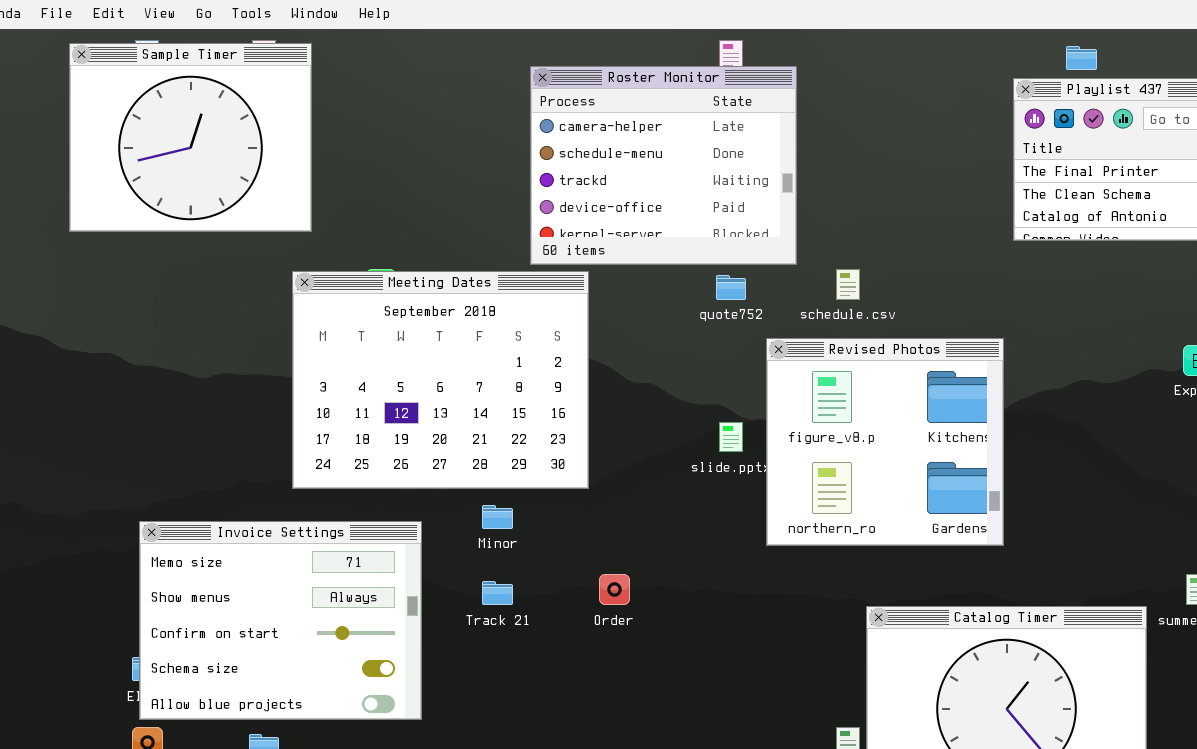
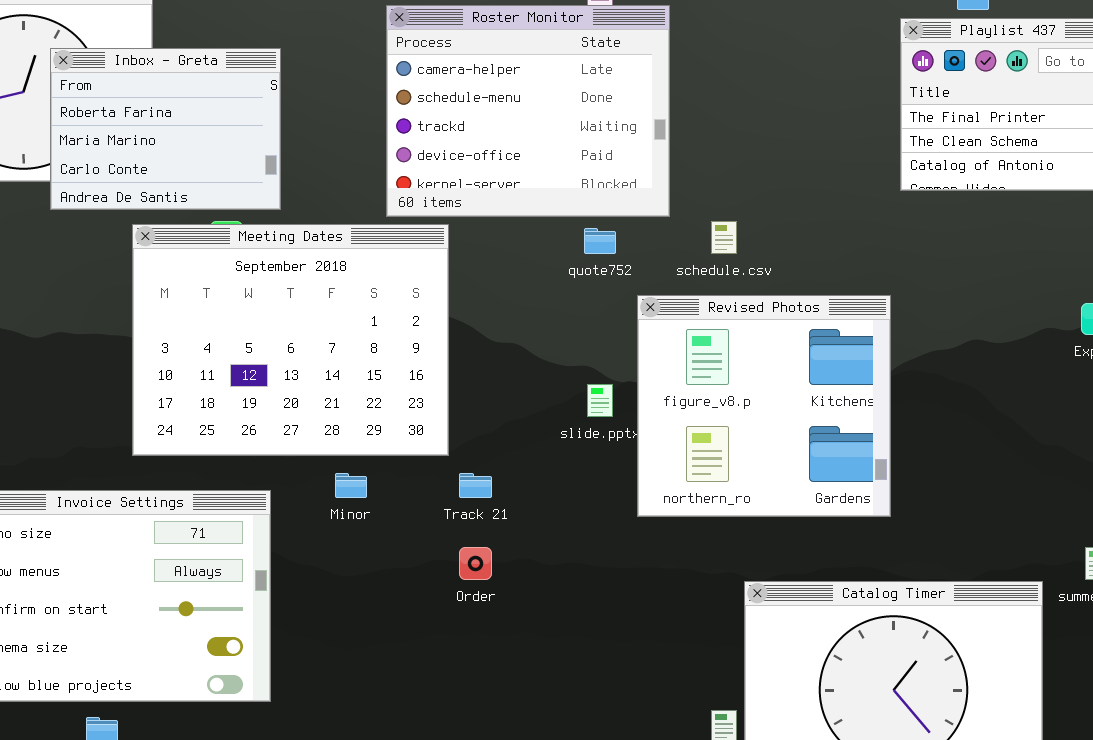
Inbox - Greta: none -> [50,48,281,210], opened
Track 21: [482,581,513,605] -> [459,473,492,498], moved

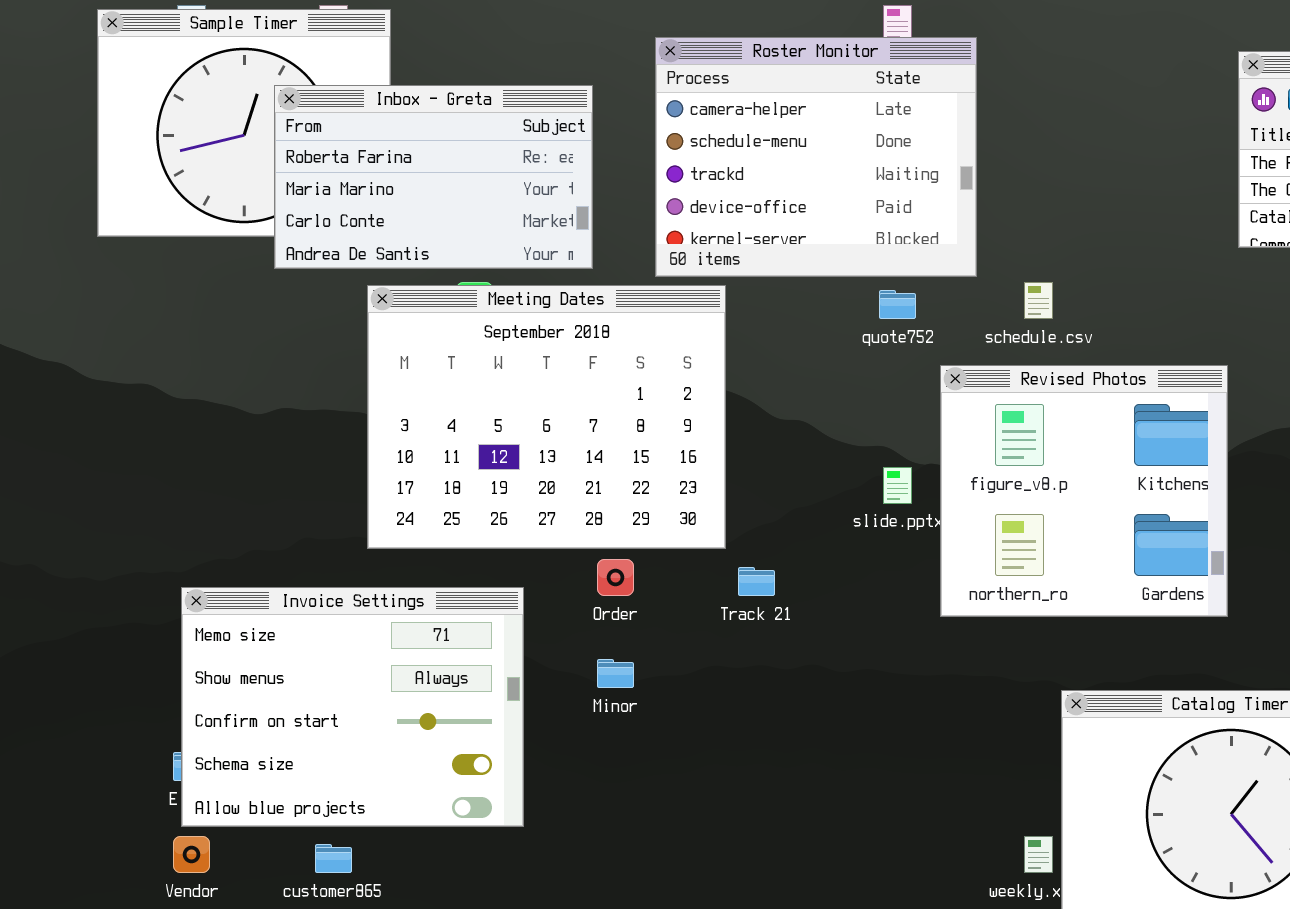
Inbox - Greta: [50,48,281,210] -> [274,85,593,269], resized
Minor: [335,473,367,498] -> [597,659,634,688], moved
Order: [459,547,492,580] -> [597,559,634,596], moved

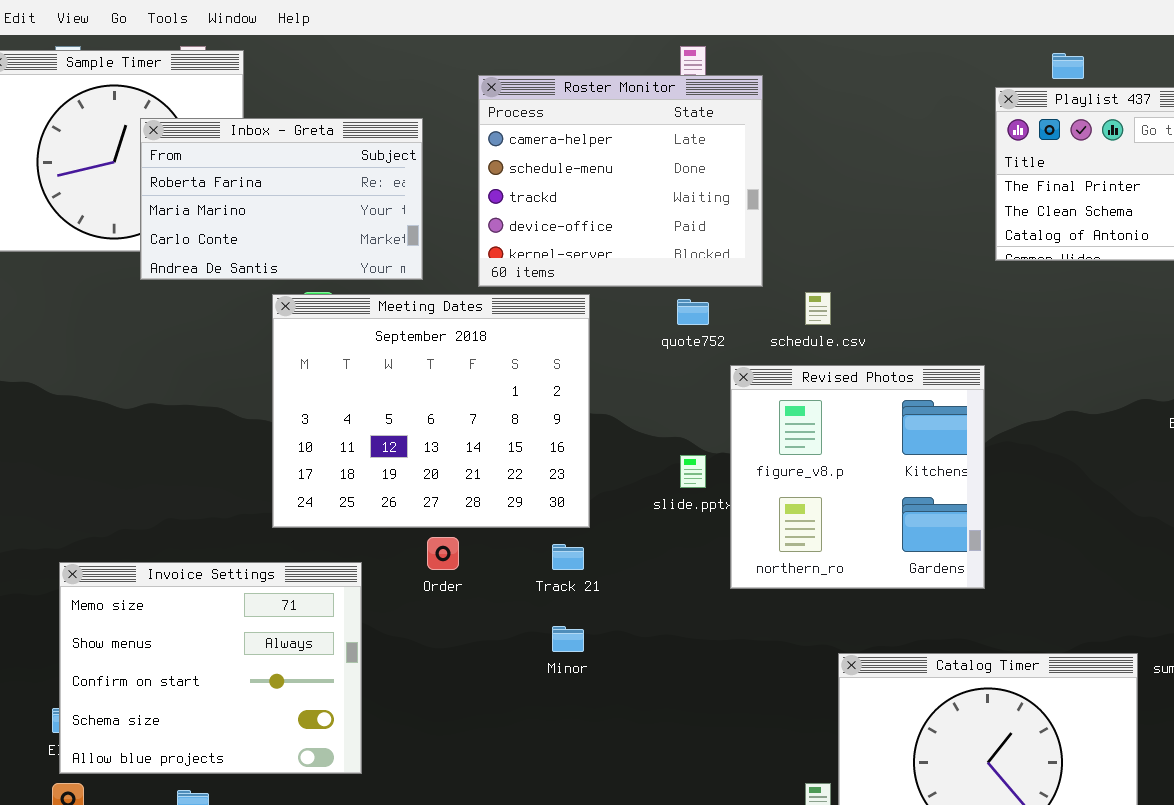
Meeting Dates: [367,285,726,549] -> [272,294,590,528], moved
Minor: [597,659,634,688] -> [552,626,584,652], moved

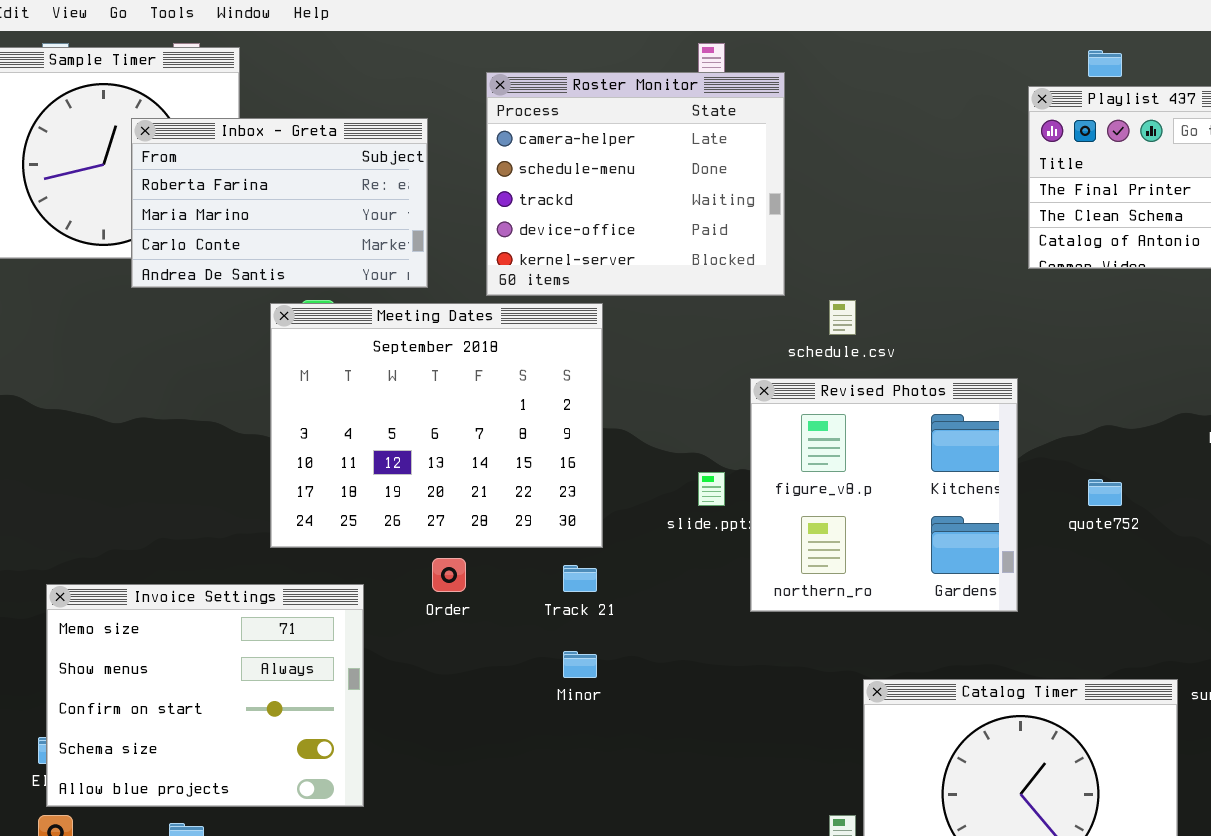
quote752: [677,299,709,325] -> [1088,479,1122,506], moved

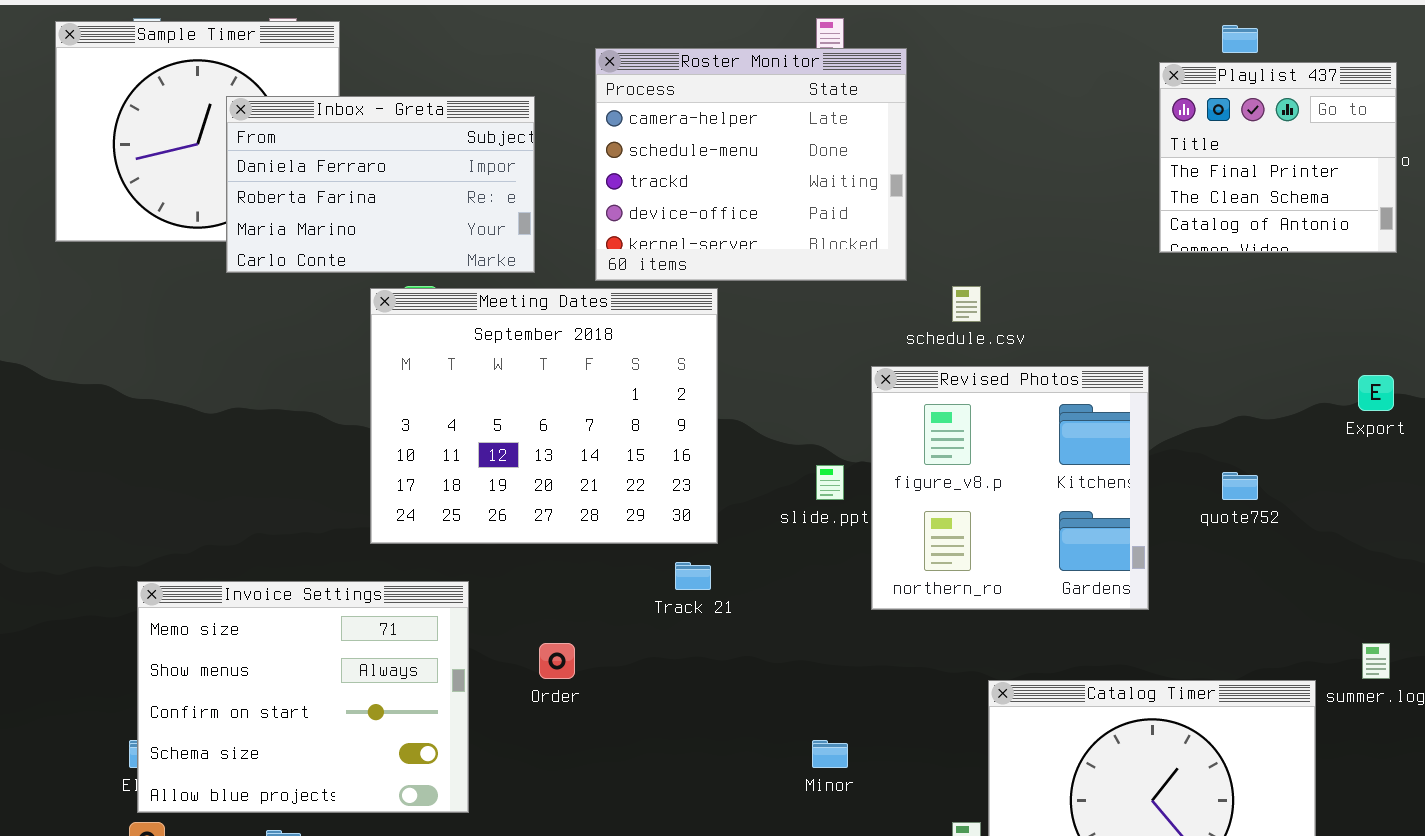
Inbox - Greta: [131,118,428,288] -> [226,96,535,273], scrolled up 1 row
Order: [432,558,466,592] -> [539,643,575,679], moved
Minor: [563,651,597,678] -> [812,740,848,768], moved

